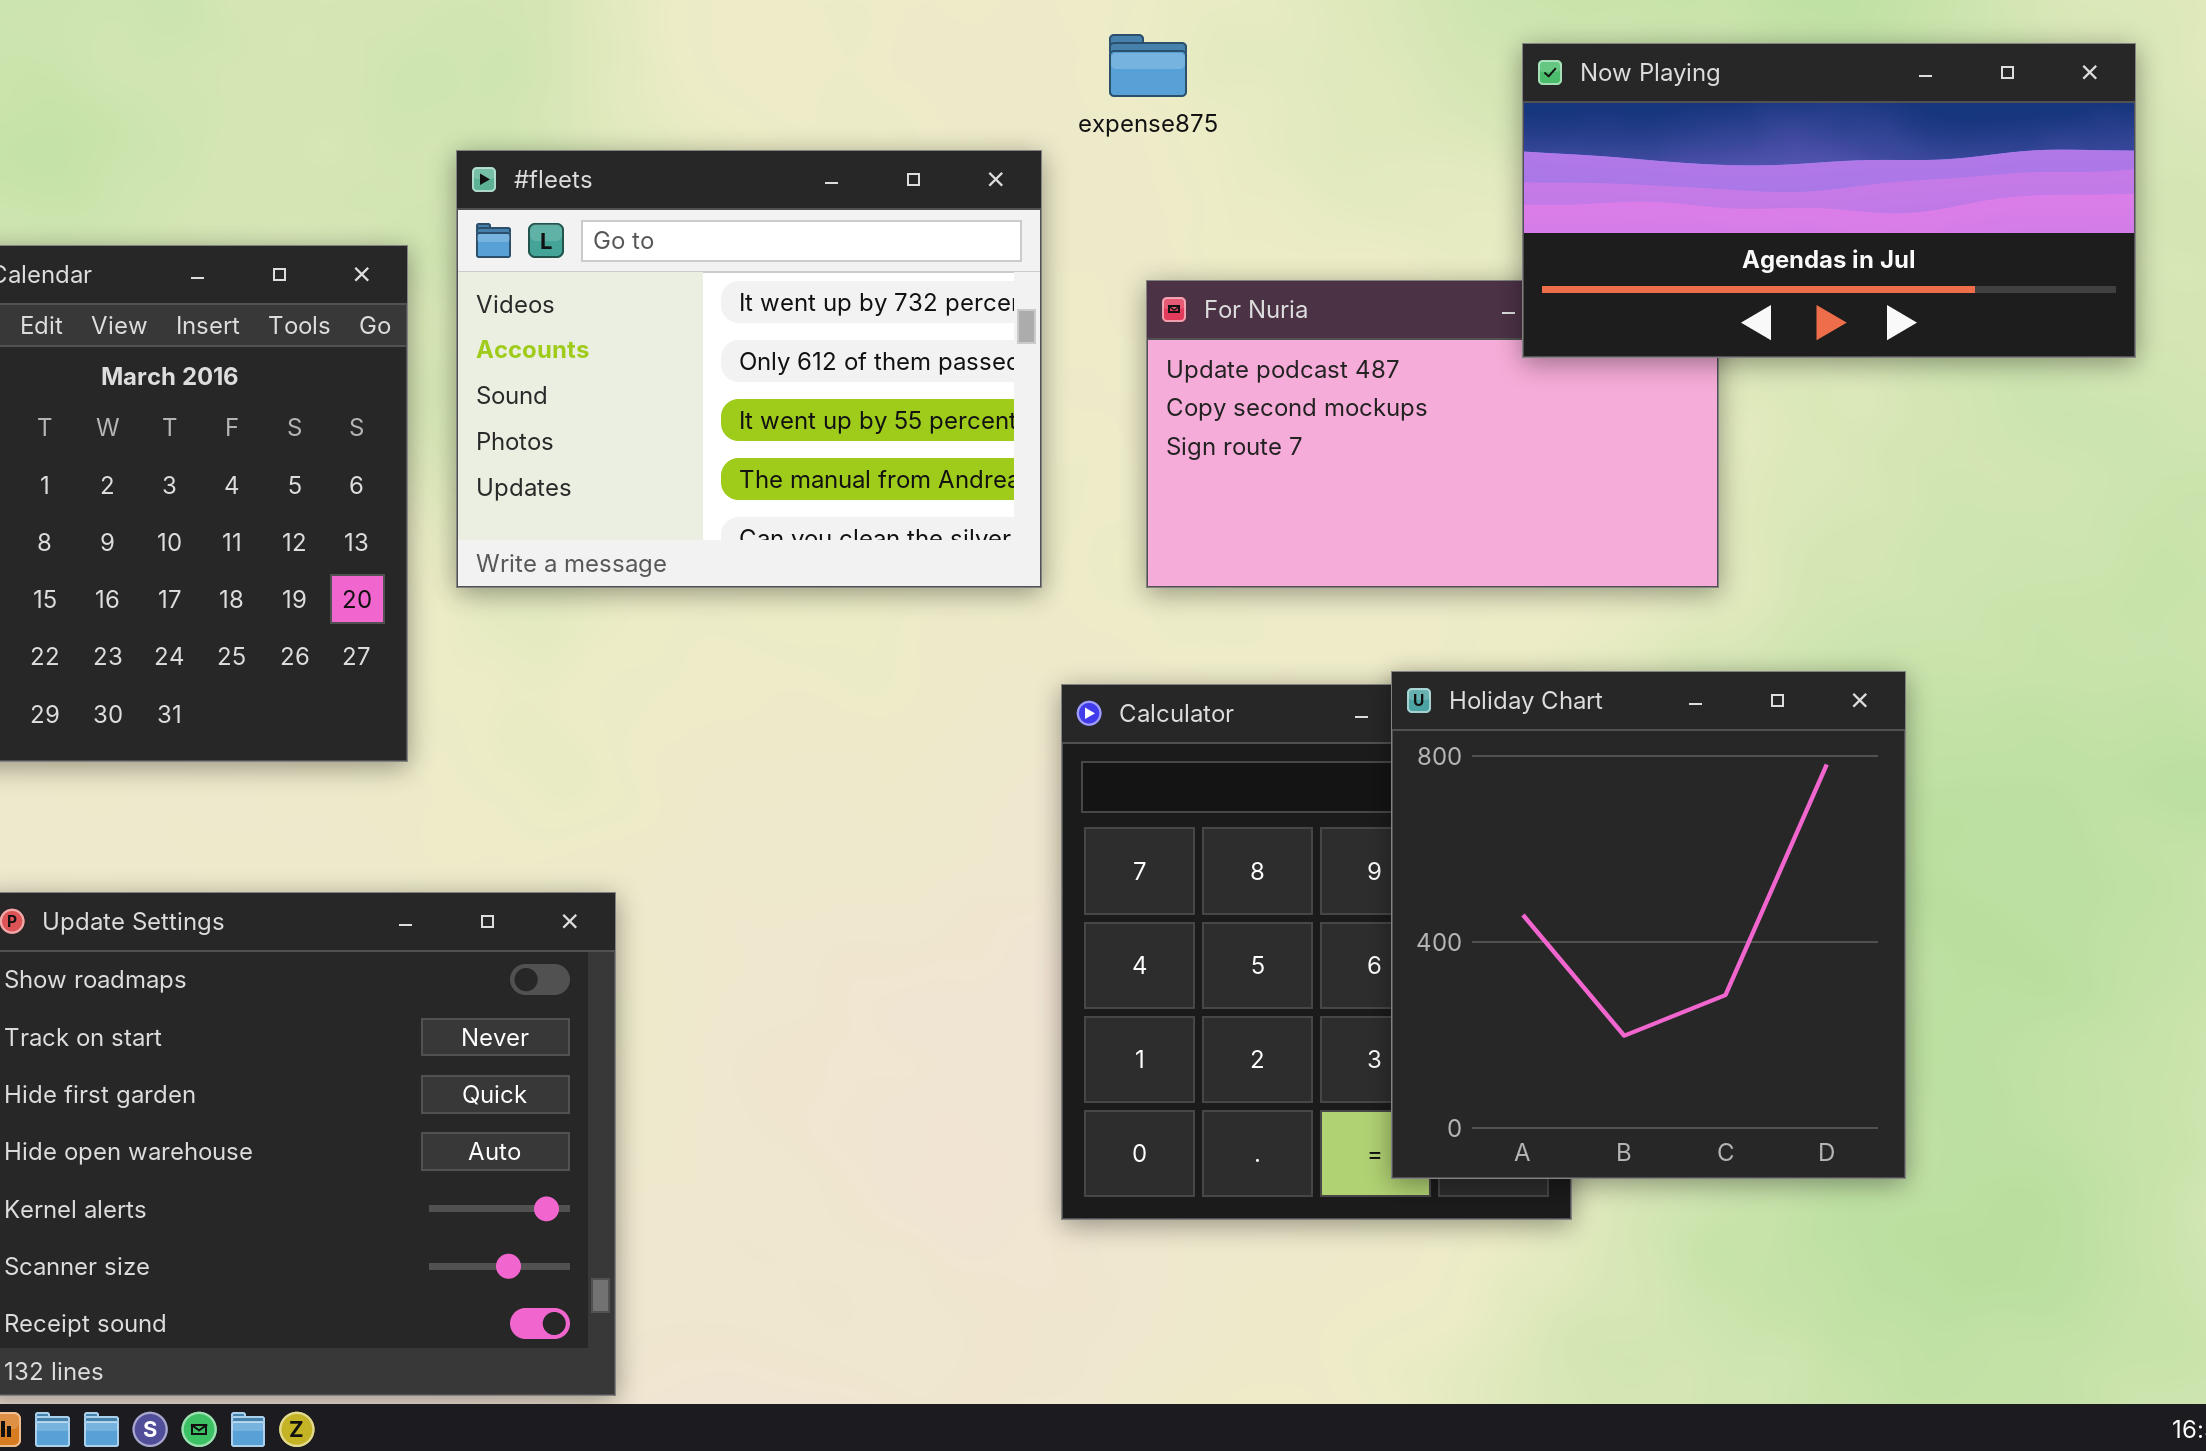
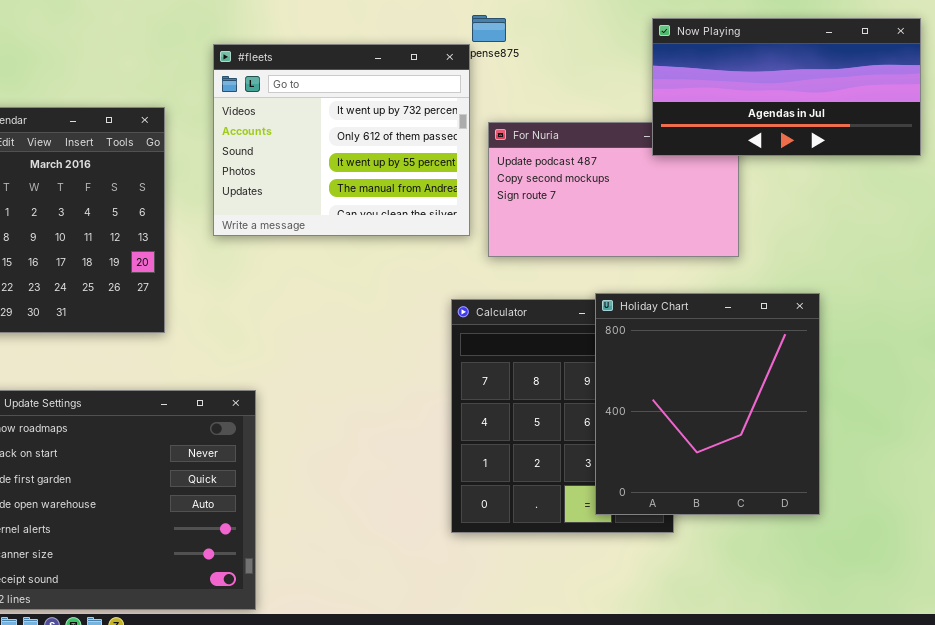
#fleets: [456,150,1042,588] -> [213,44,470,236], moved

